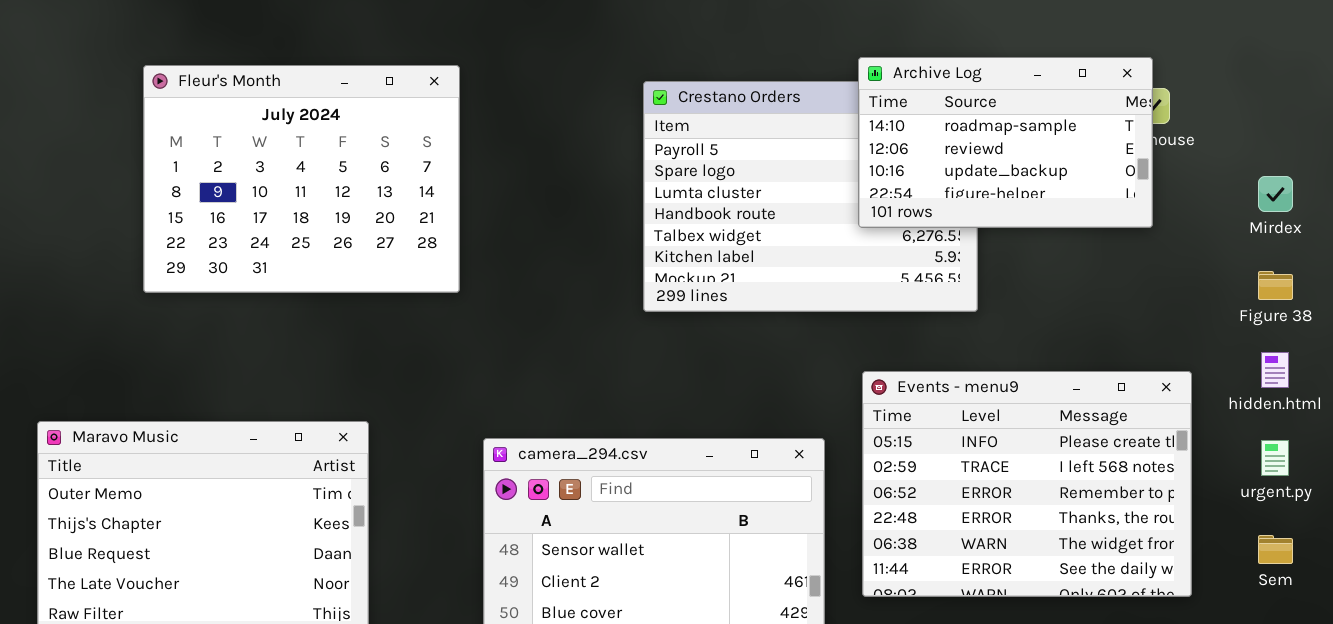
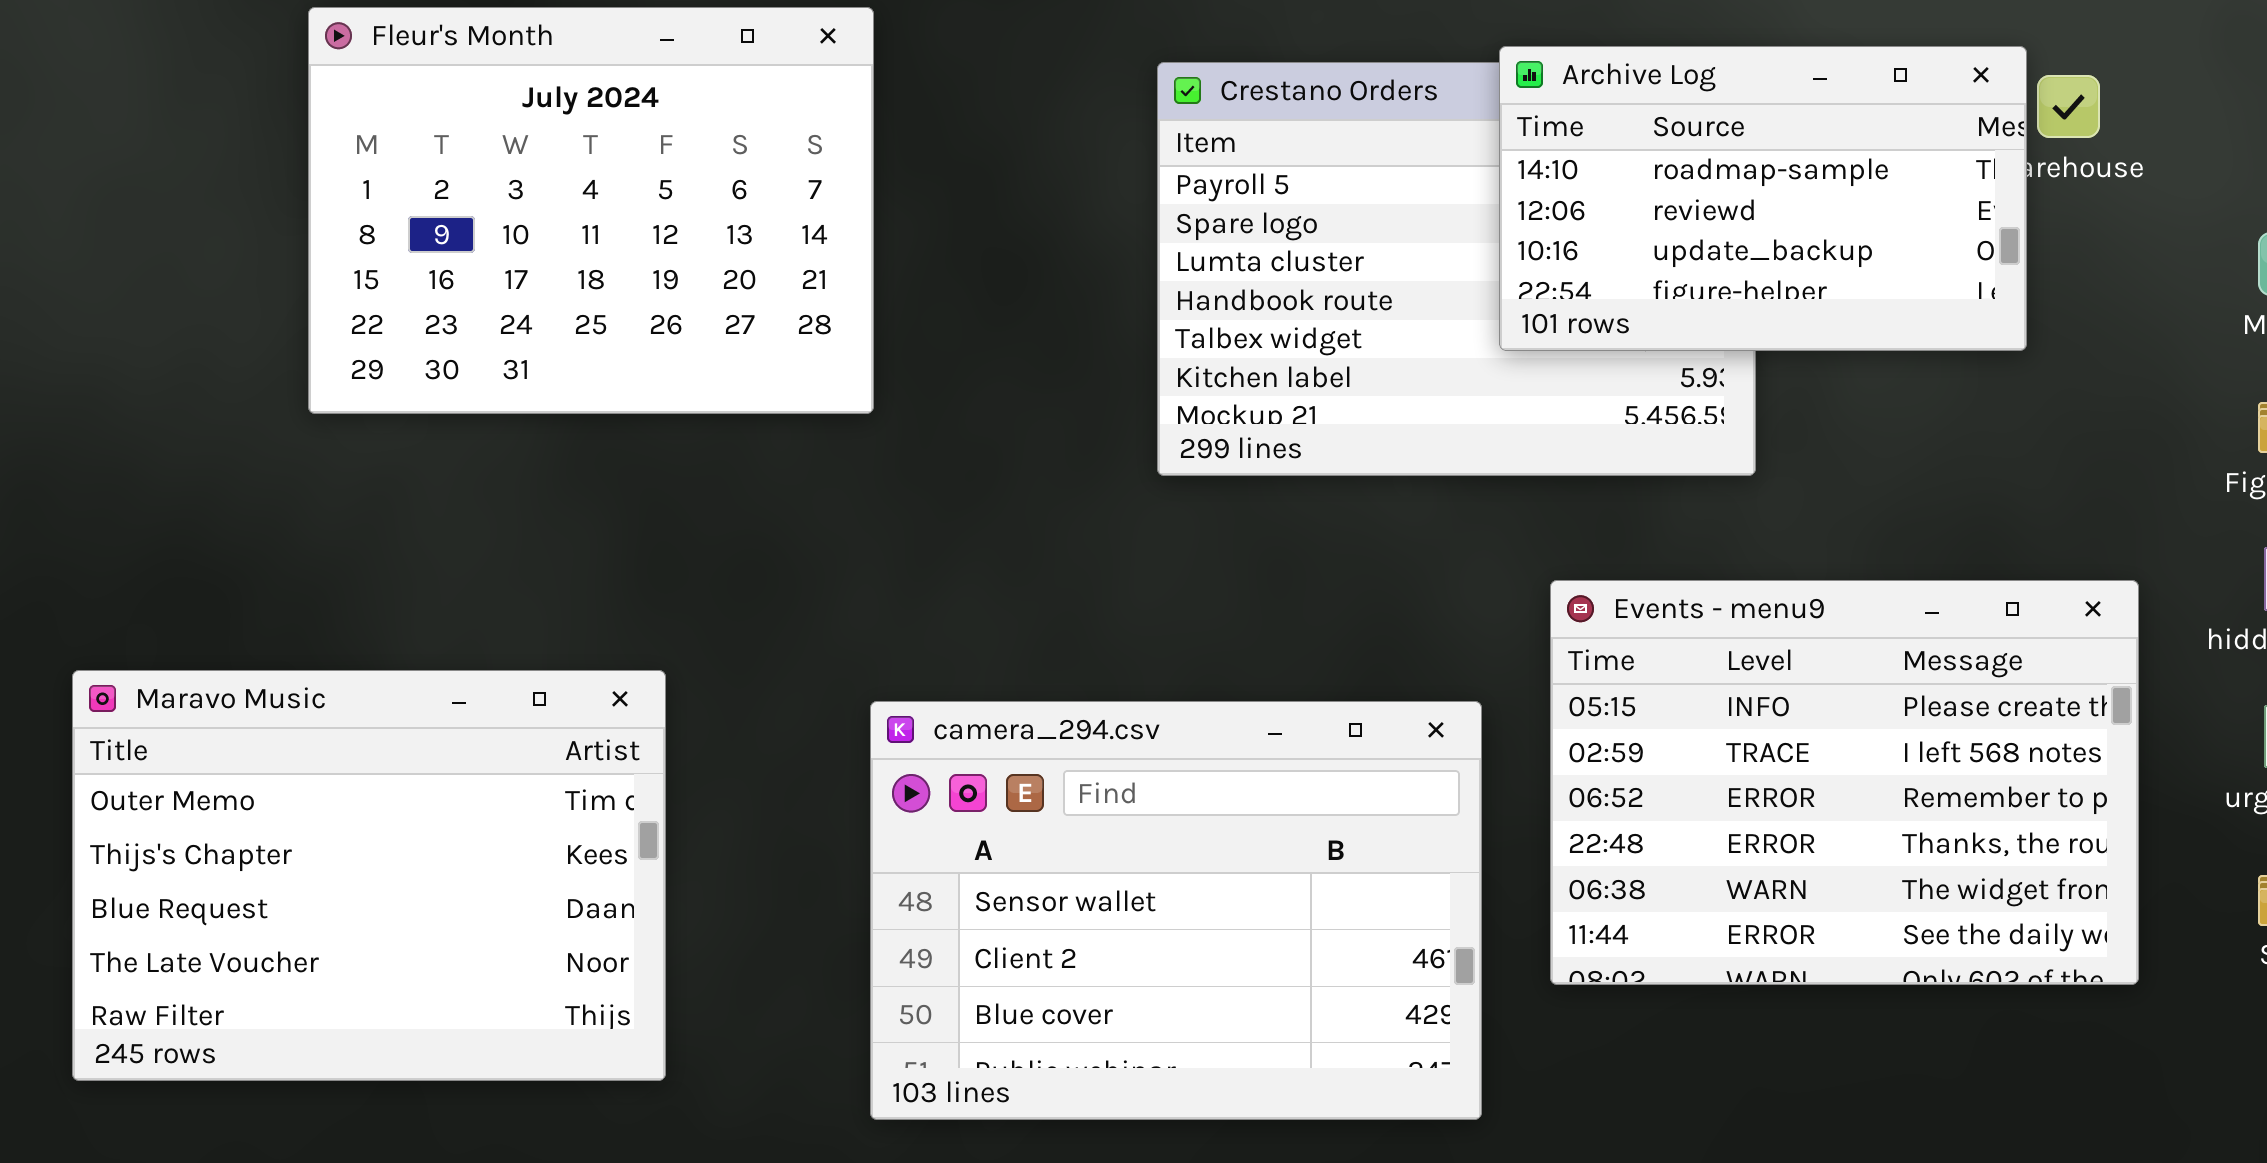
Archive Log: [858,57,1153,228] -> [1499,46,2027,351], moved
Fleur's Month: [143,65,460,293] -> [308,7,874,414], moved

